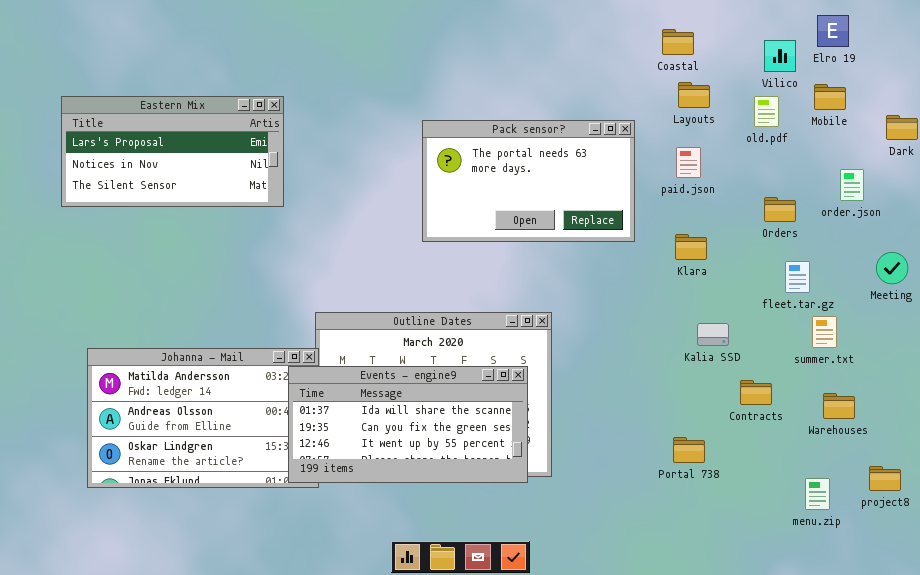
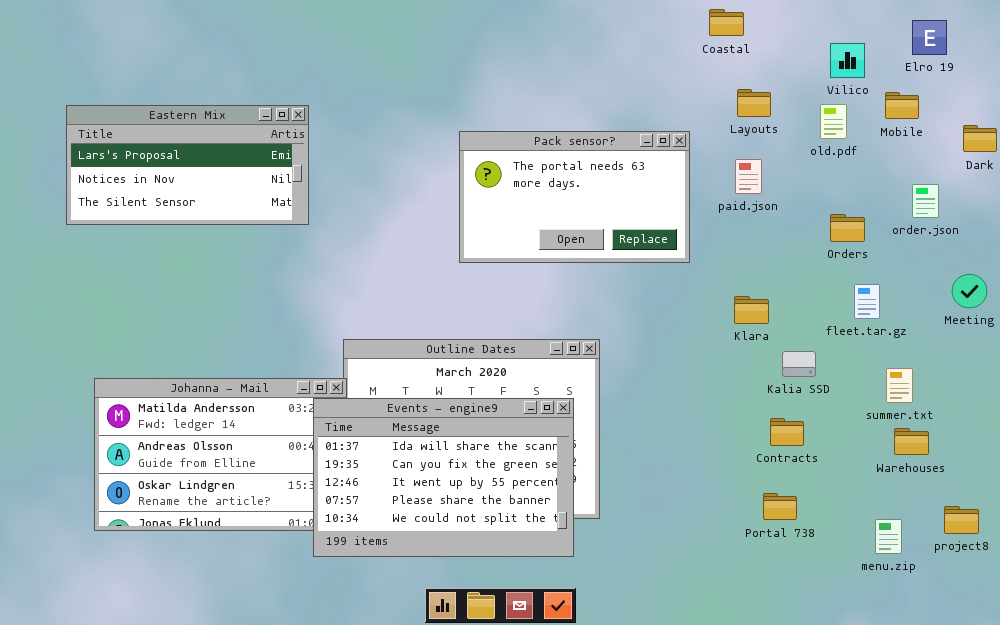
Elro 19: [817,15,849,47] -> [912,20,947,55], moved
Coastal: [662,29,694,55] -> [709,9,744,36], moved
Klara: [675,234,707,260] -> [734,296,769,324], moved
summer.txt: [812,316,837,348] -> [886,368,913,403], moved
Kalia SSD: [697,323,729,346] -> [782,351,816,377], moved
Events - engine9: [288,366,528,483] -> [313,398,574,557], resized
Contracts: [740,380,772,405] -> [770,418,804,446], moved
Portal 738: [673,437,705,463] -> [763,493,797,520], moved

